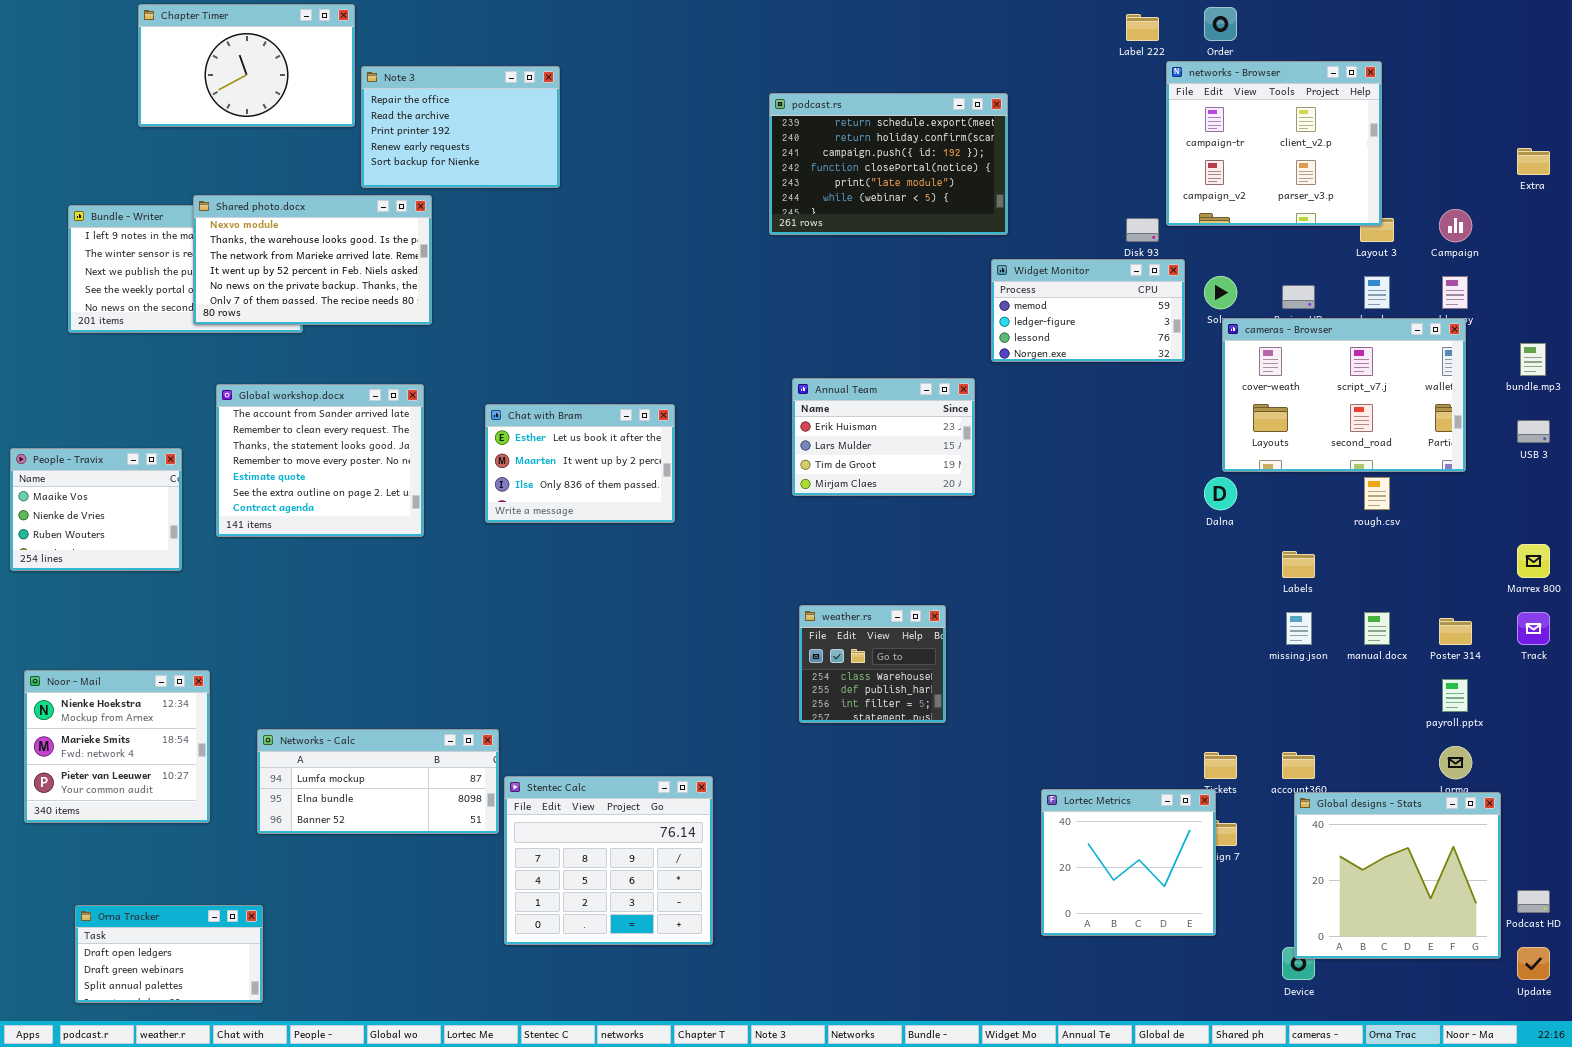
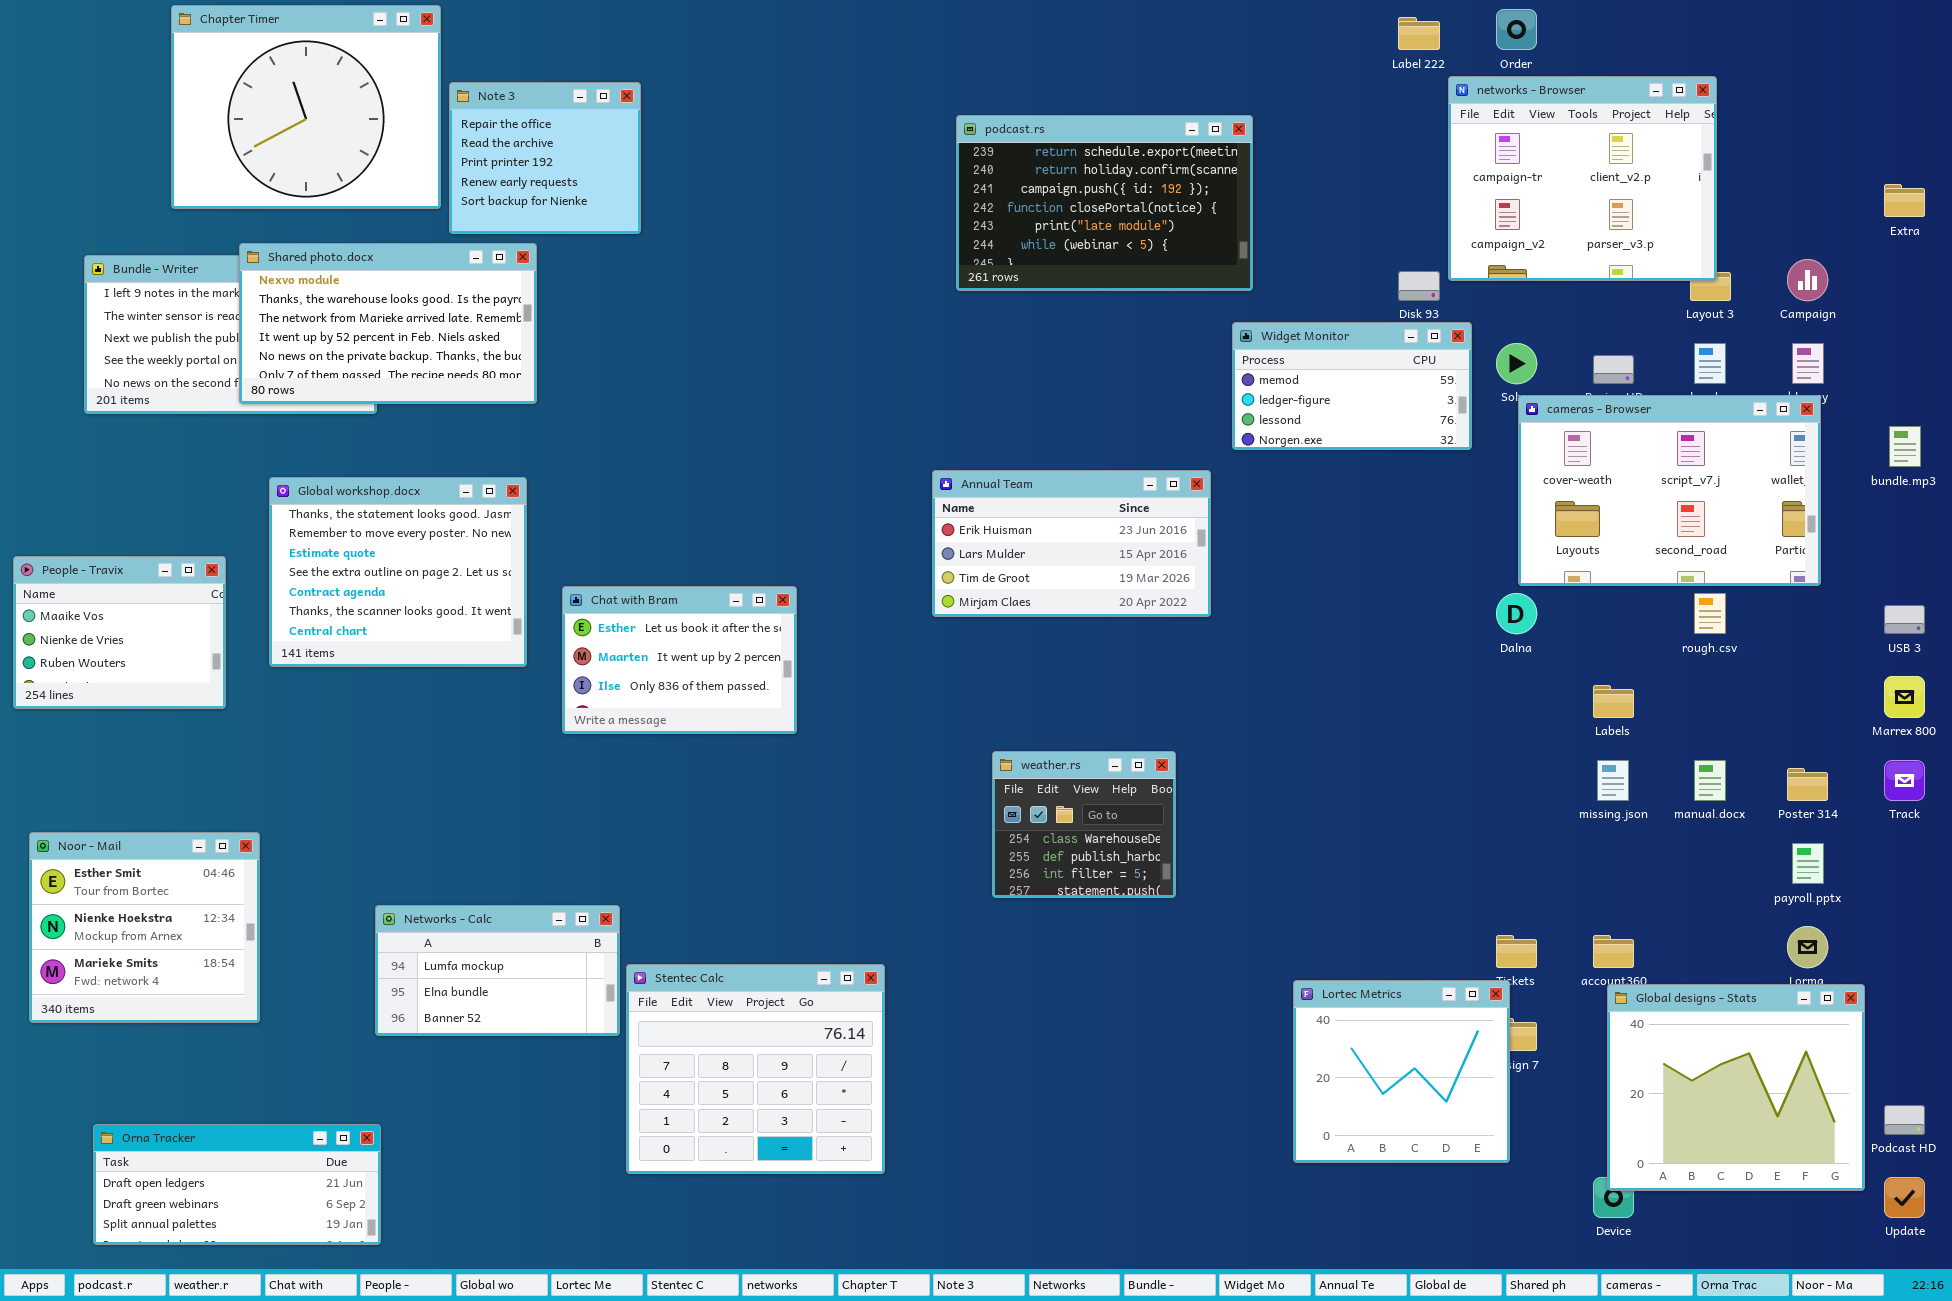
Chapter Timer: [138,4,355,127] -> [171,5,441,209], resized
Note 3: [361,66,560,188] -> [449,82,641,234], resized
Annual Team: [792,378,975,496] -> [932,470,1211,617], resized
Global workshop.docx: [216,384,424,537] -> [269,477,527,667], scrolled down 2 rows
Chat with Bram: [485,404,675,523] -> [562,586,797,734], moved
USB 3: [1517,420,1550,443] -> [1884,605,1925,634], moved
Noor - Mail: [24,670,210,823] -> [29,832,260,1023], scrolled up 1 row
Networks - Calc: [257,729,499,834] -> [375,905,620,1036], resized
Orna Tracker: [75,905,263,1003] -> [93,1124,381,1245], resized

